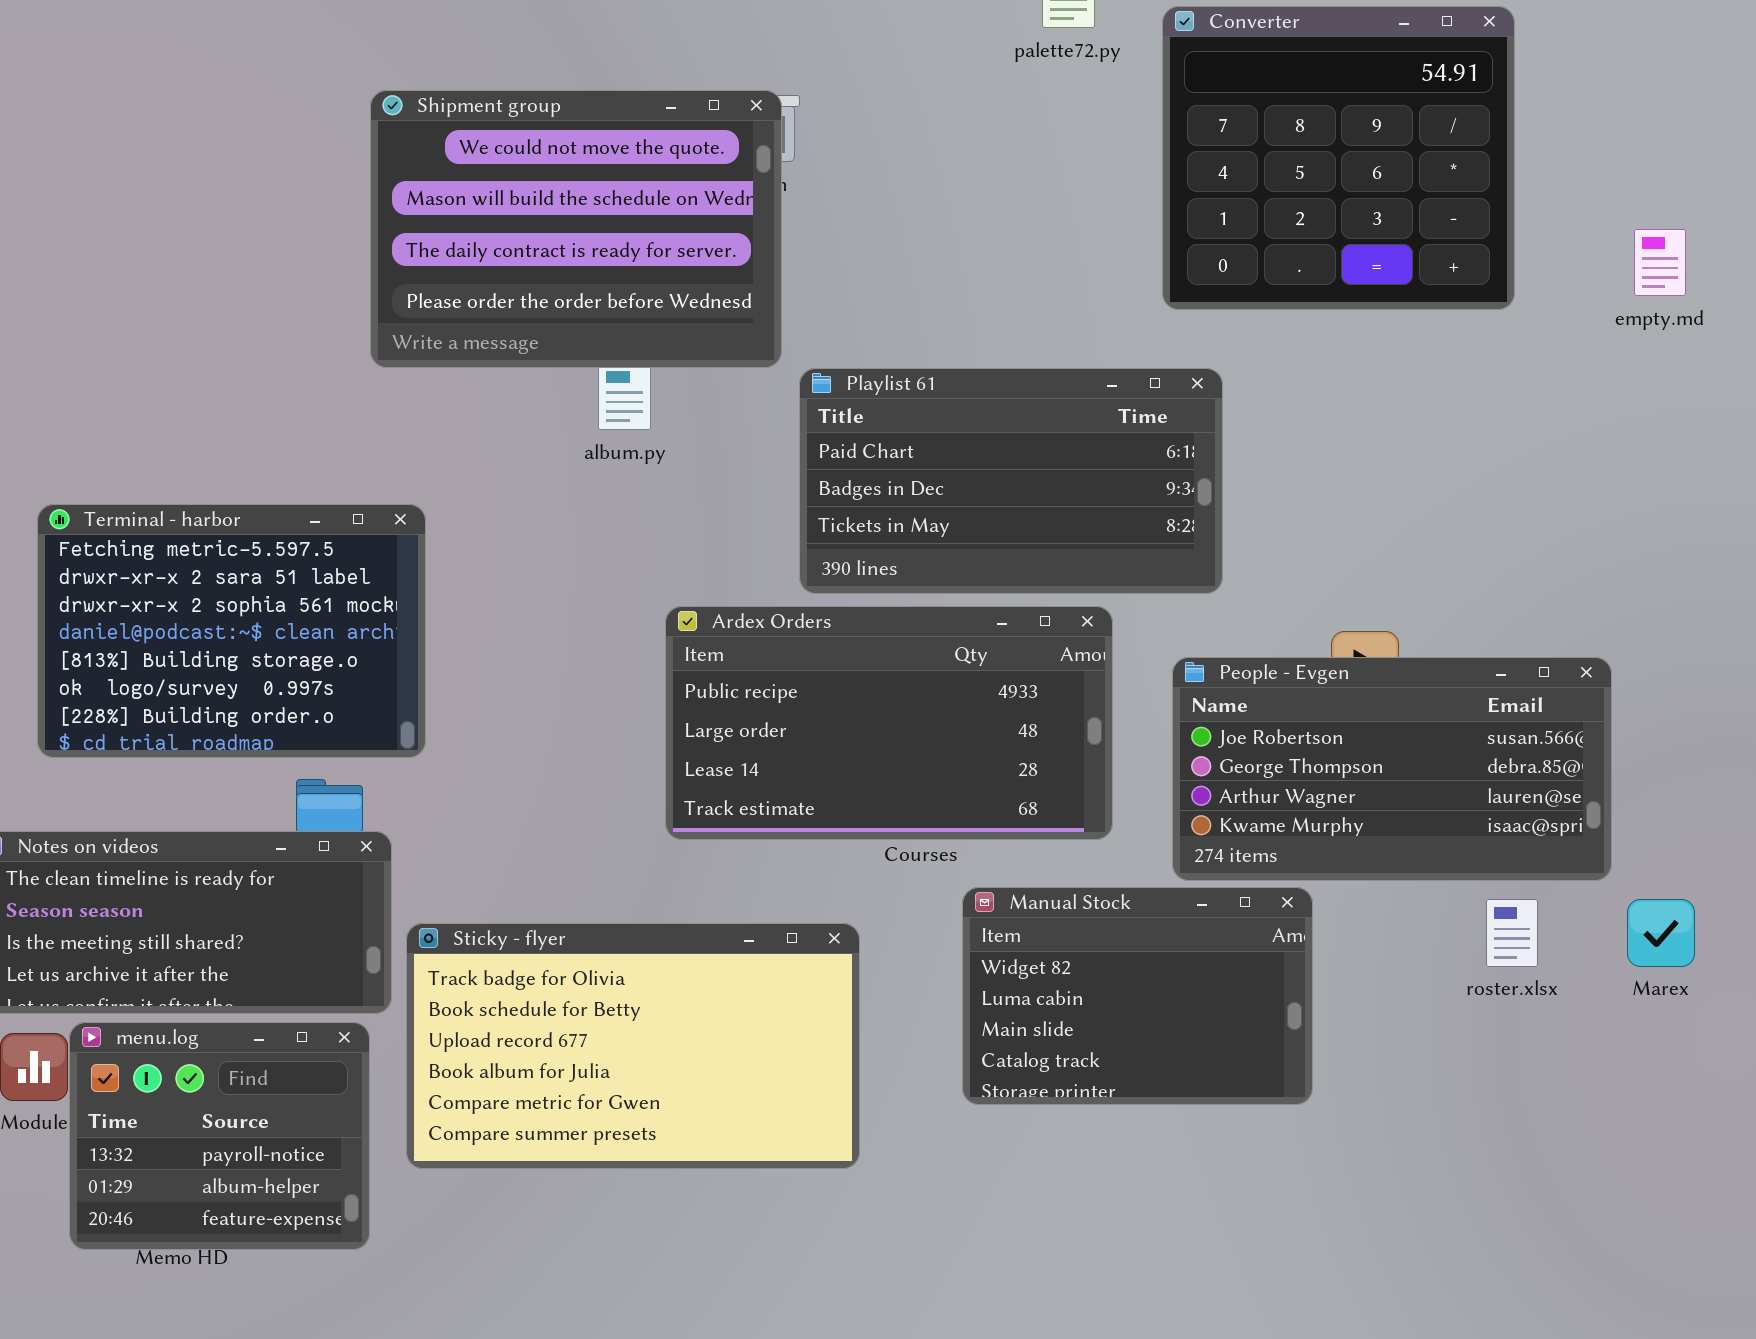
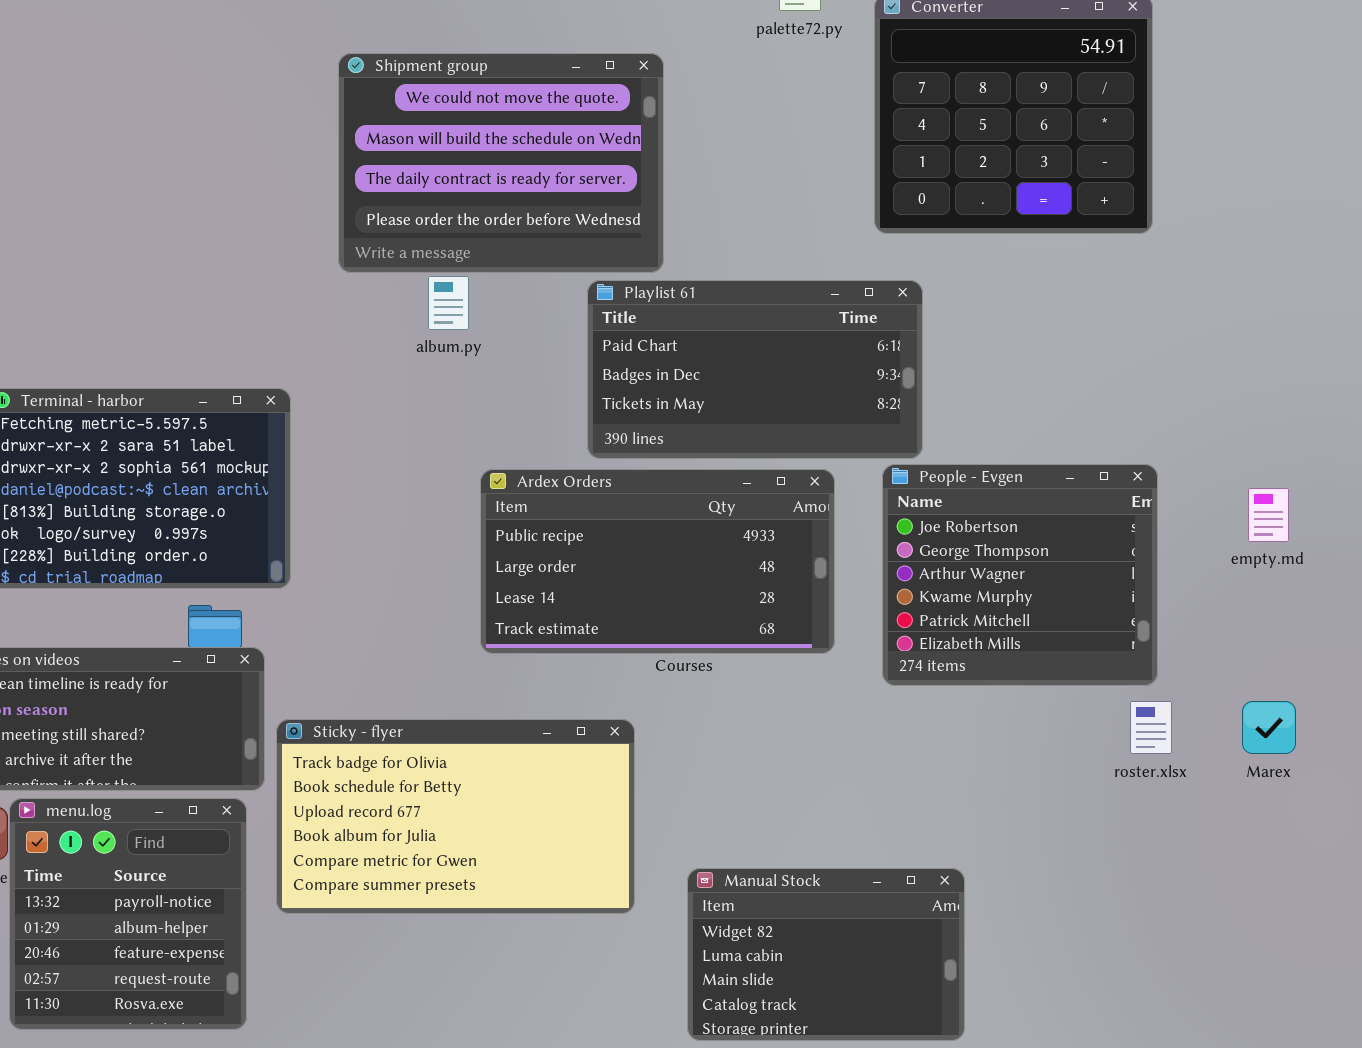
Shipment group: [370,90,782,368] -> [338,53,664,273], moved
empty.md: [1634,229,1686,296] -> [1248,488,1289,542], moved
People - Evgen: [1172,657,1612,881] -> [882,464,1158,686], resized
Manual Stock: [962,887,1313,1105] -> [687,868,965,1041], moved
menu.log: [69,1022,370,1250] -> [9,798,247,1030], resized

